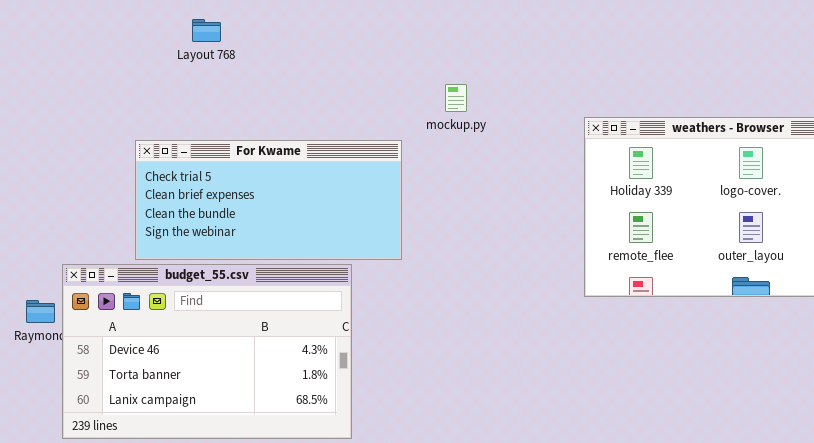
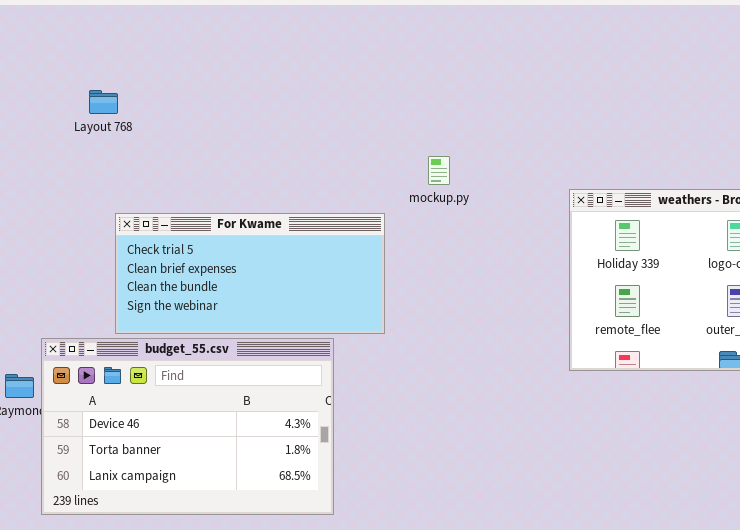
Layout 768: [192,19,221,42] -> [89,90,118,114], moved

